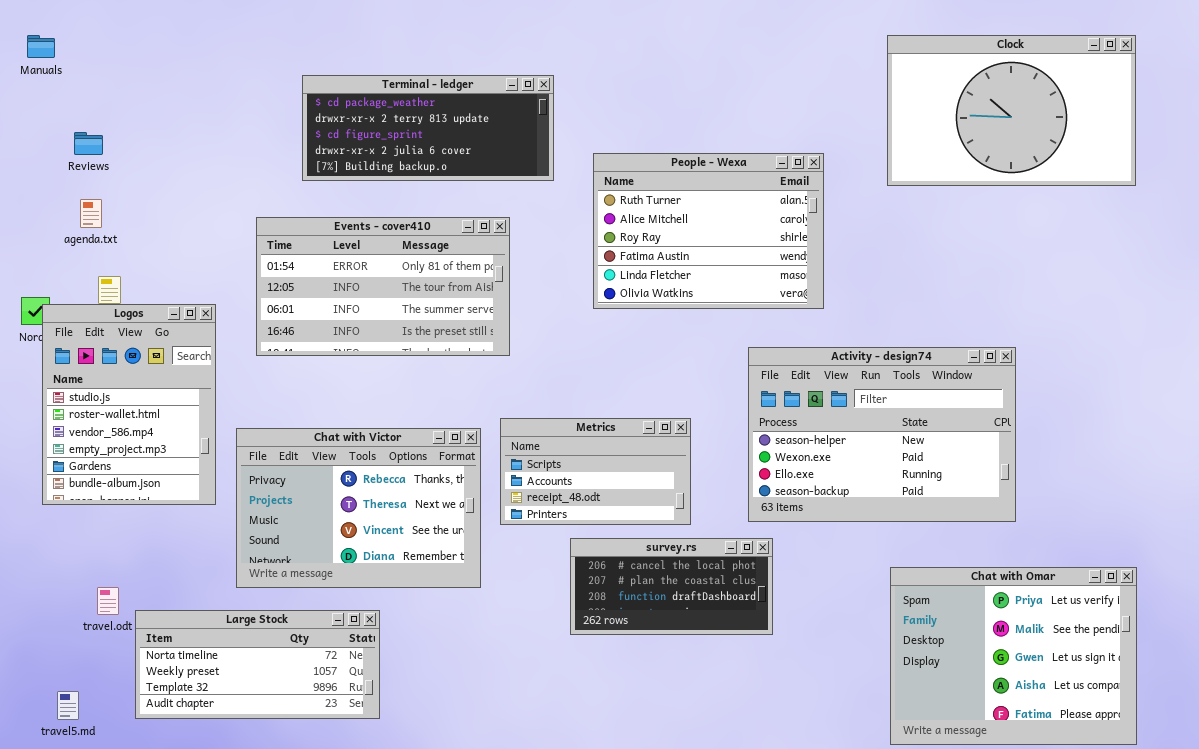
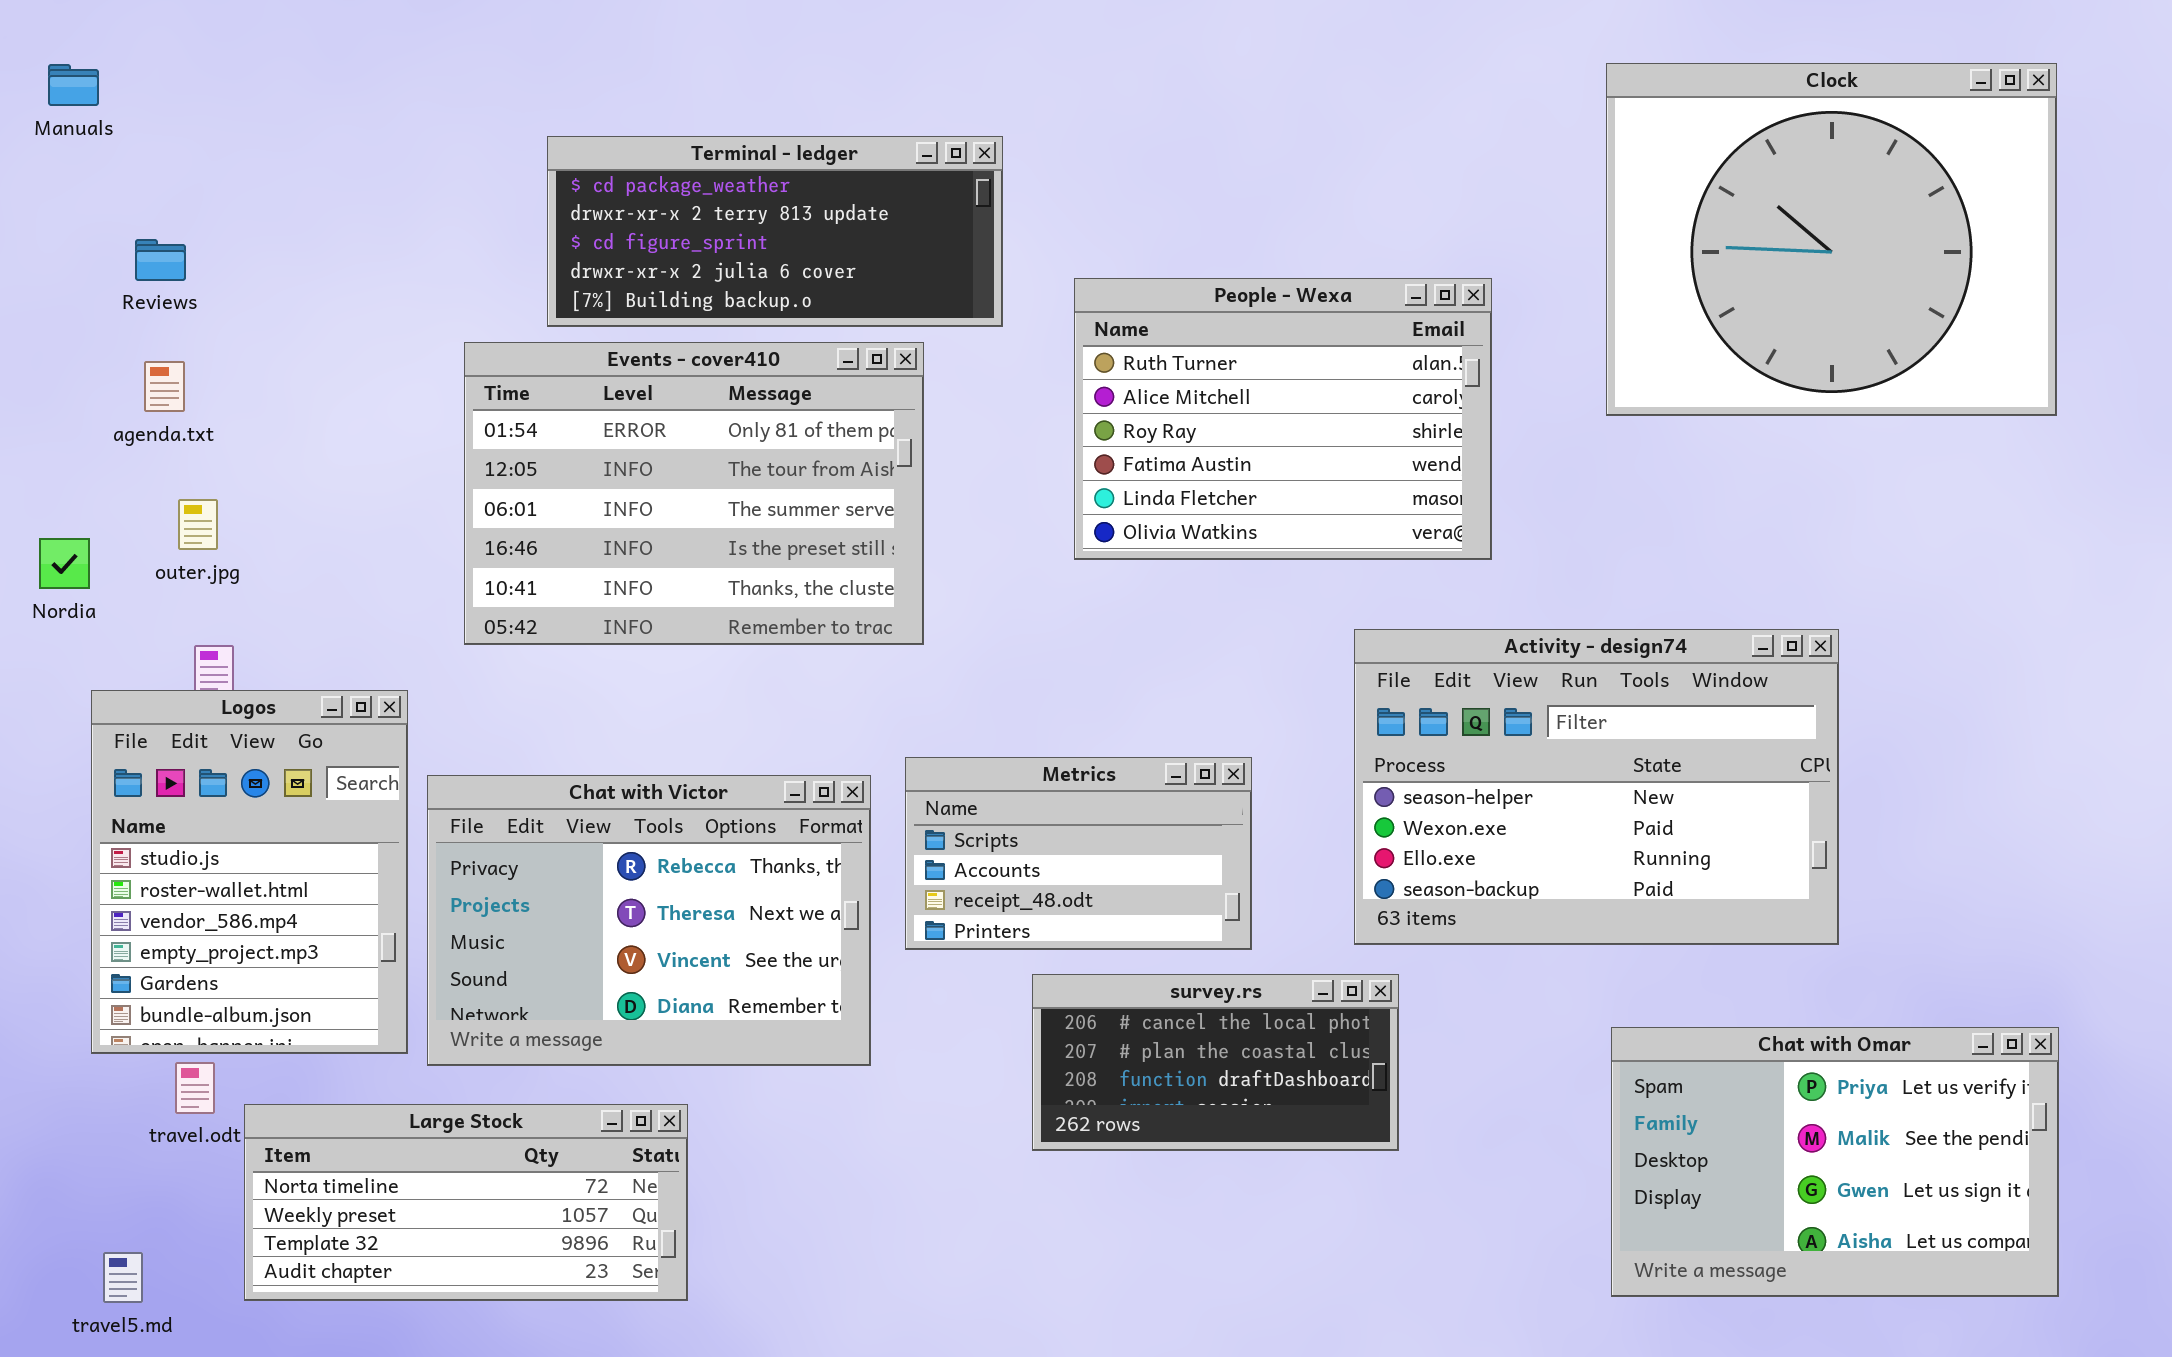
Clock: [887,35,1136,186] -> [1606,63,2057,416], resized
Events - cover410: [256,217,510,356] -> [464,342,924,645], resized
Logos: [42,304,216,505] -> [91,690,408,1054], moved
Chat with Omar: [890,567,1137,745] -> [1611,1027,2059,1297], resized

